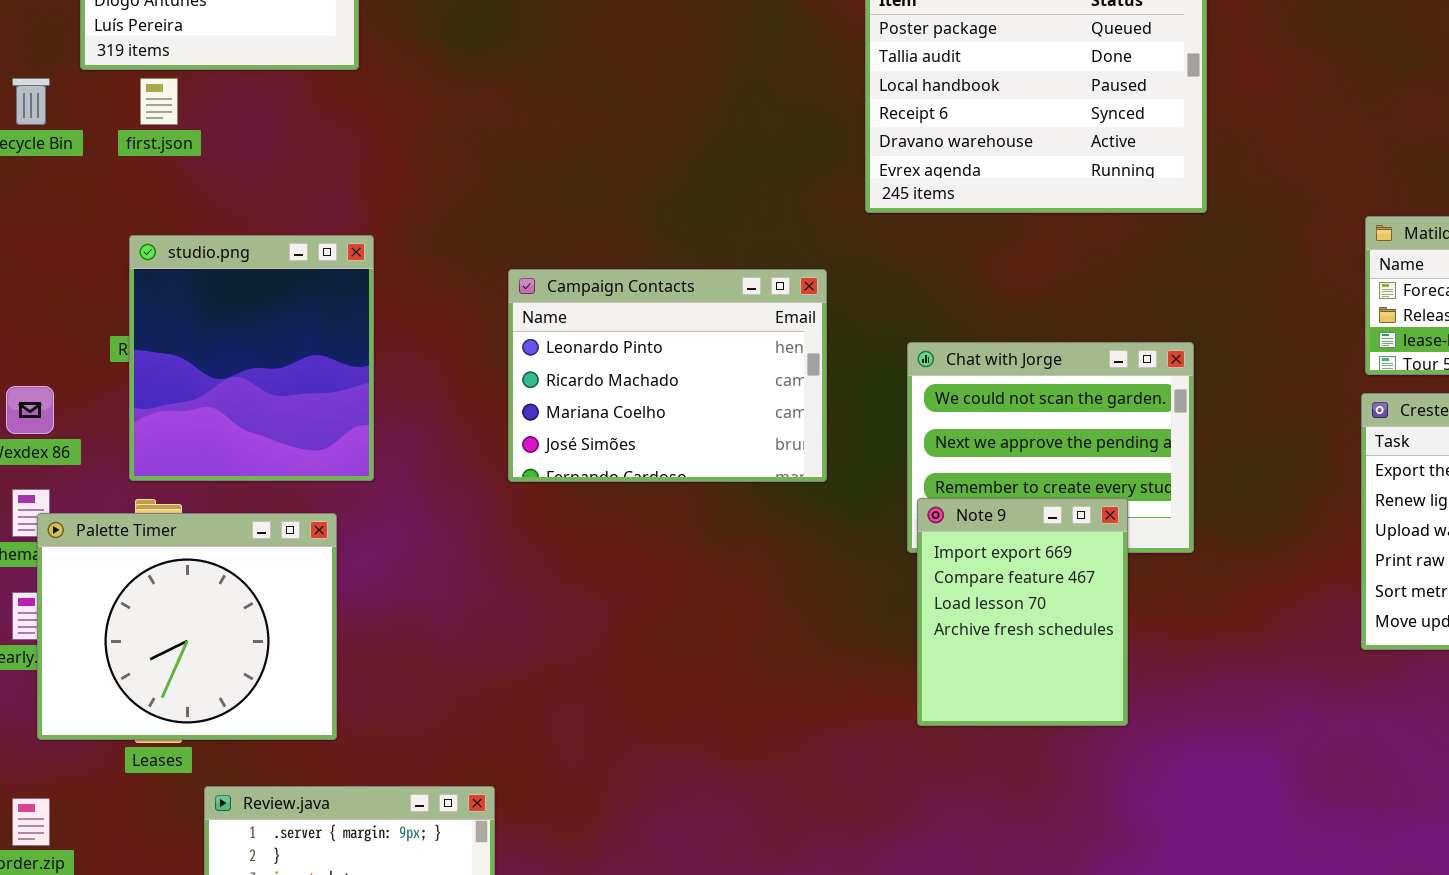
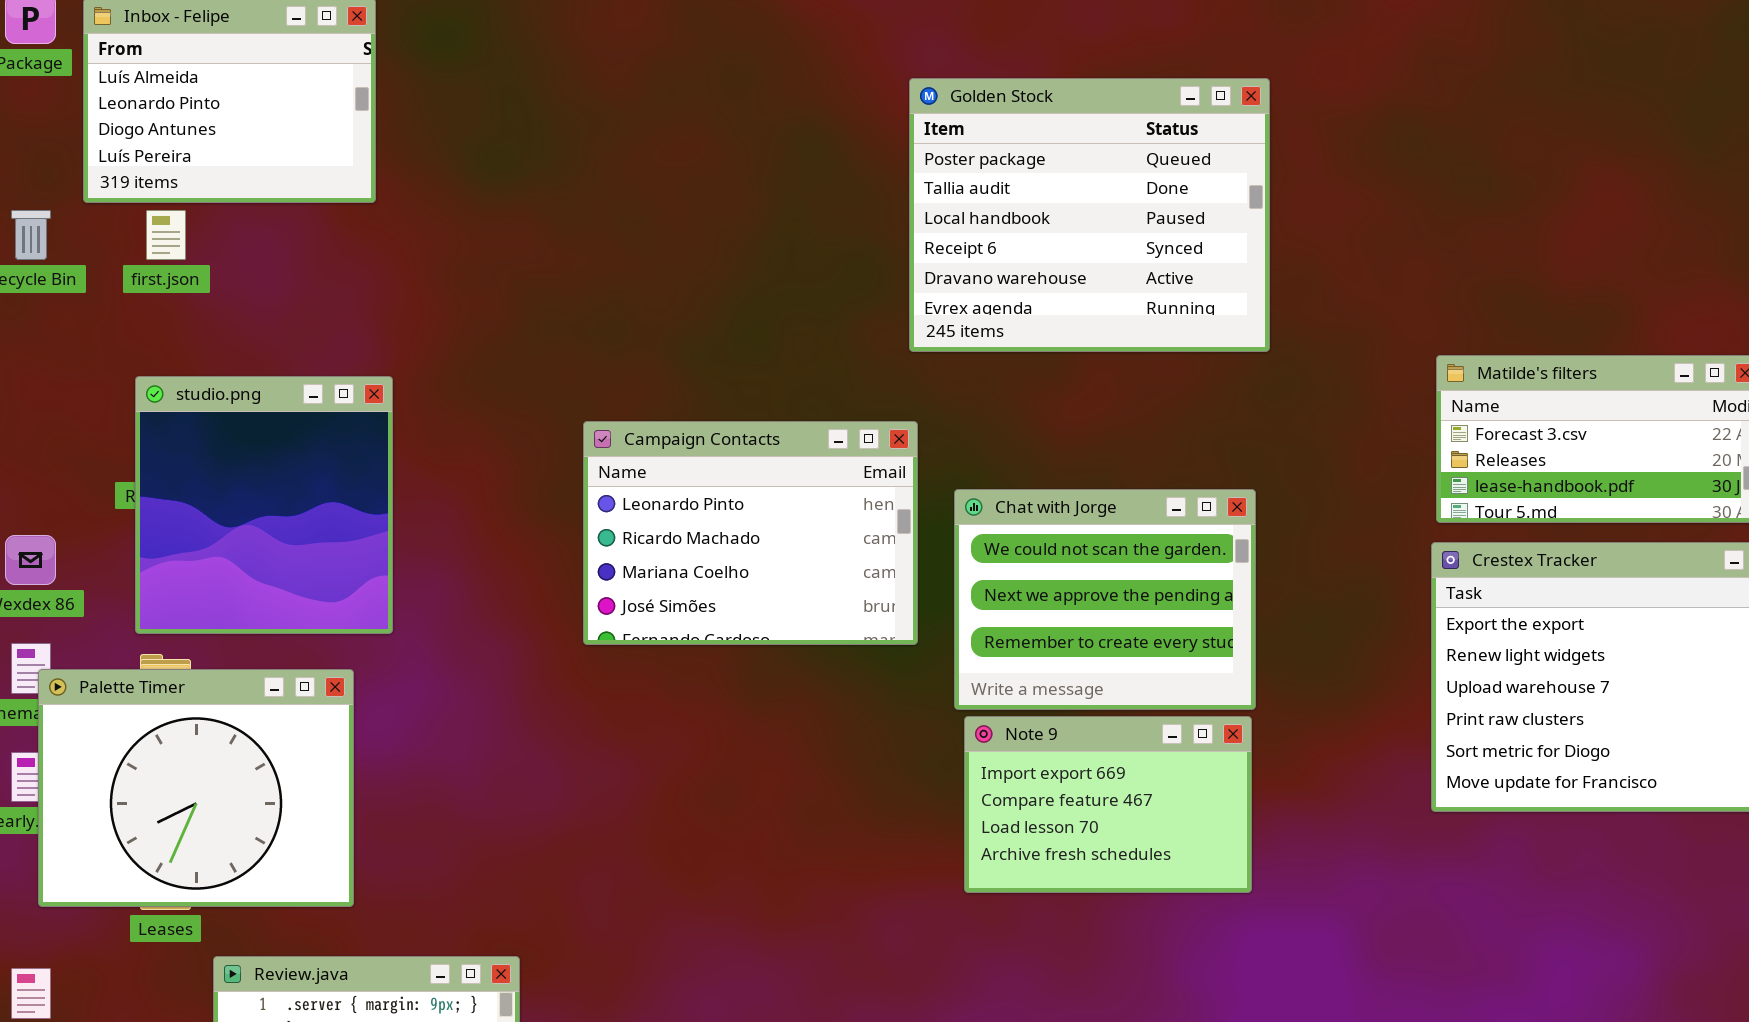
Campaign Contacts: [508,269,827,482] -> [583,421,918,645], moved
Note 9: [917,498,1128,726] -> [964,716,1252,893], resized

